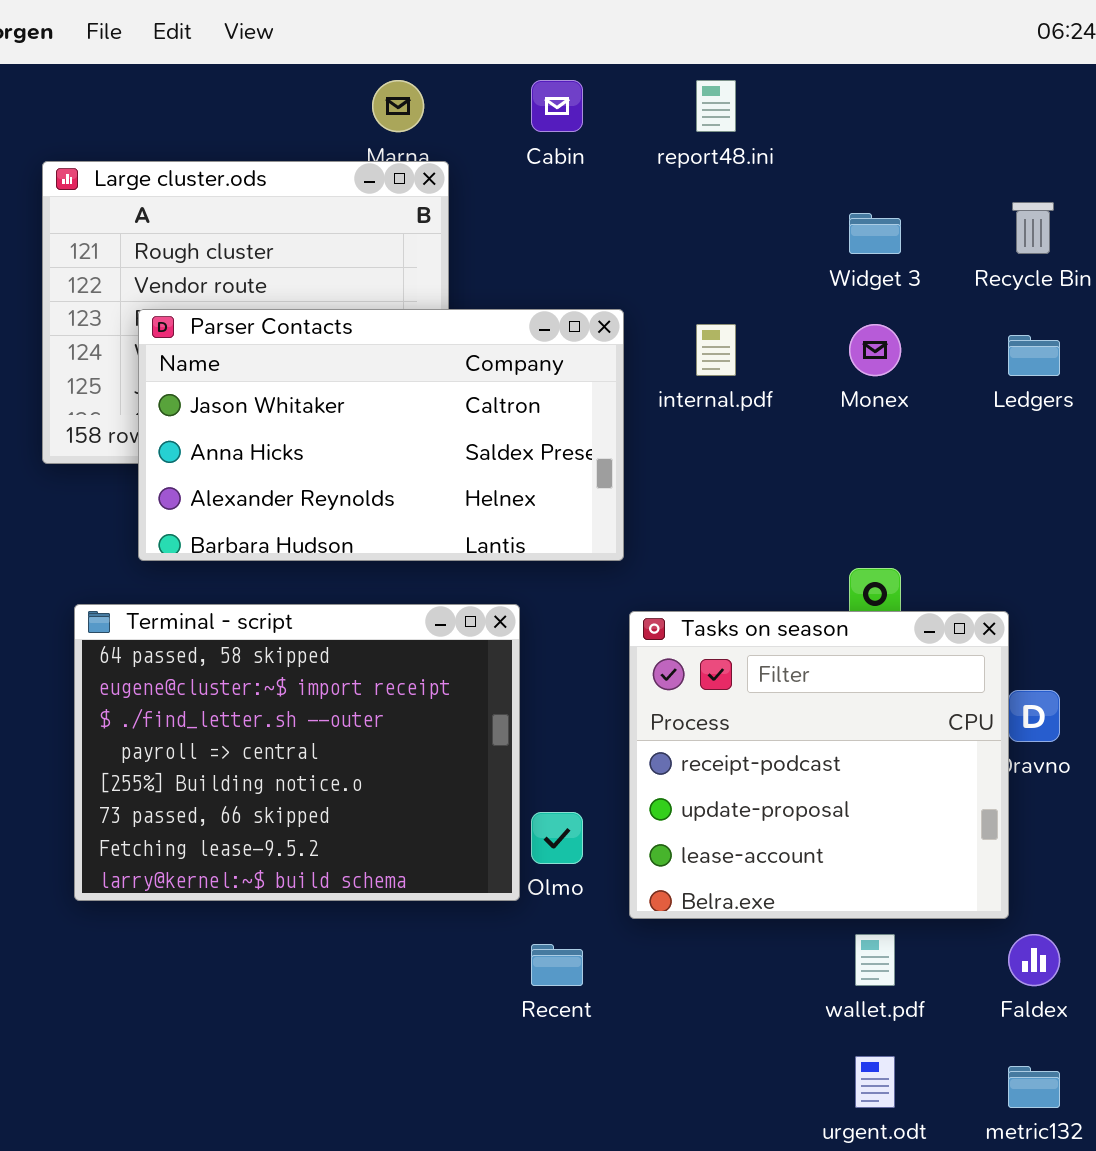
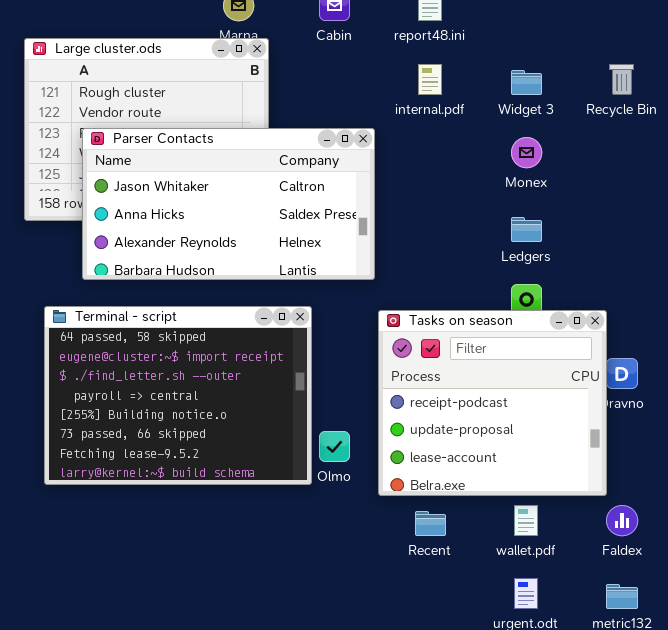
internal.pdf: [696,324,736,376] -> [418,64,442,95], moved
Ledgers: [1008,335,1060,376] -> [511,217,542,242], moved
Recent: [531,944,583,986] -> [415,511,446,536], moved

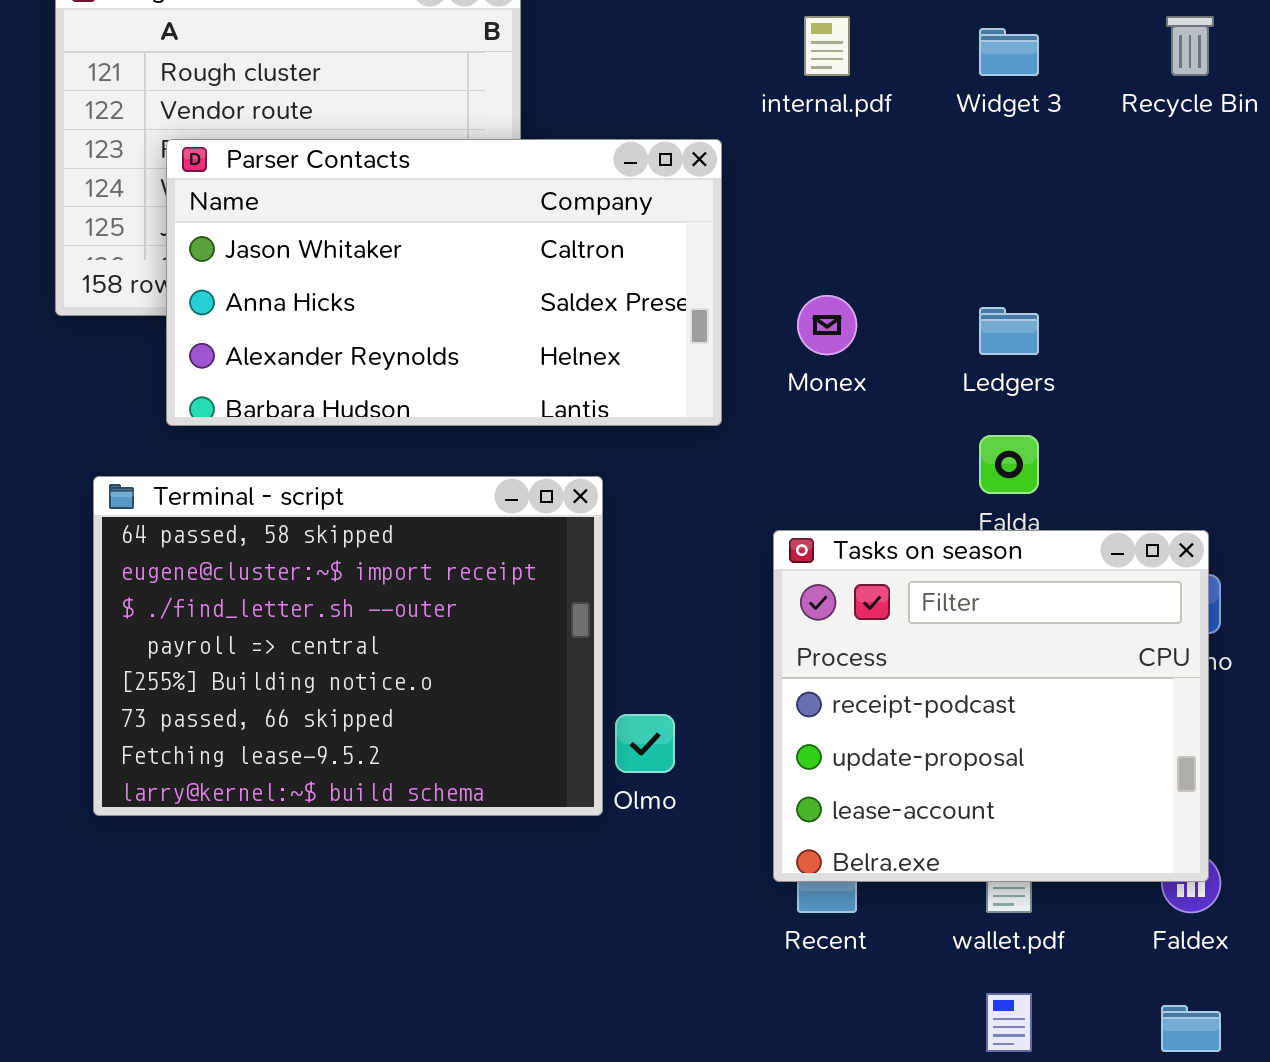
Monex: [511,137,542,168] -> [797,295,857,355], moved
Tasks on season: [378,310,607,496] -> [773,530,1209,882], moved

